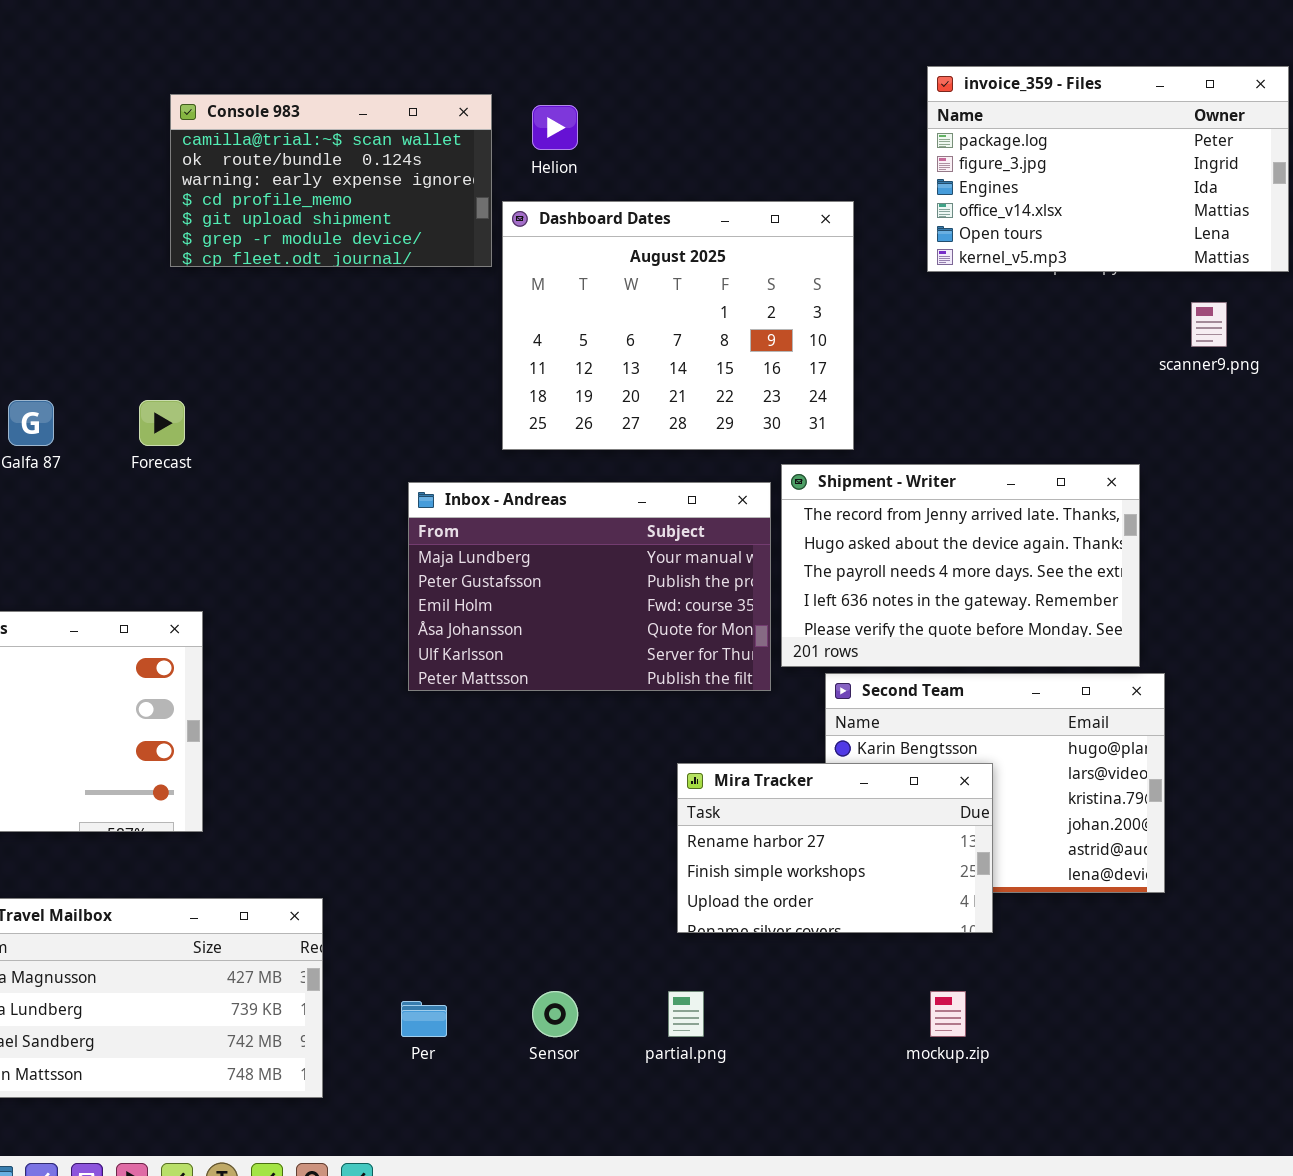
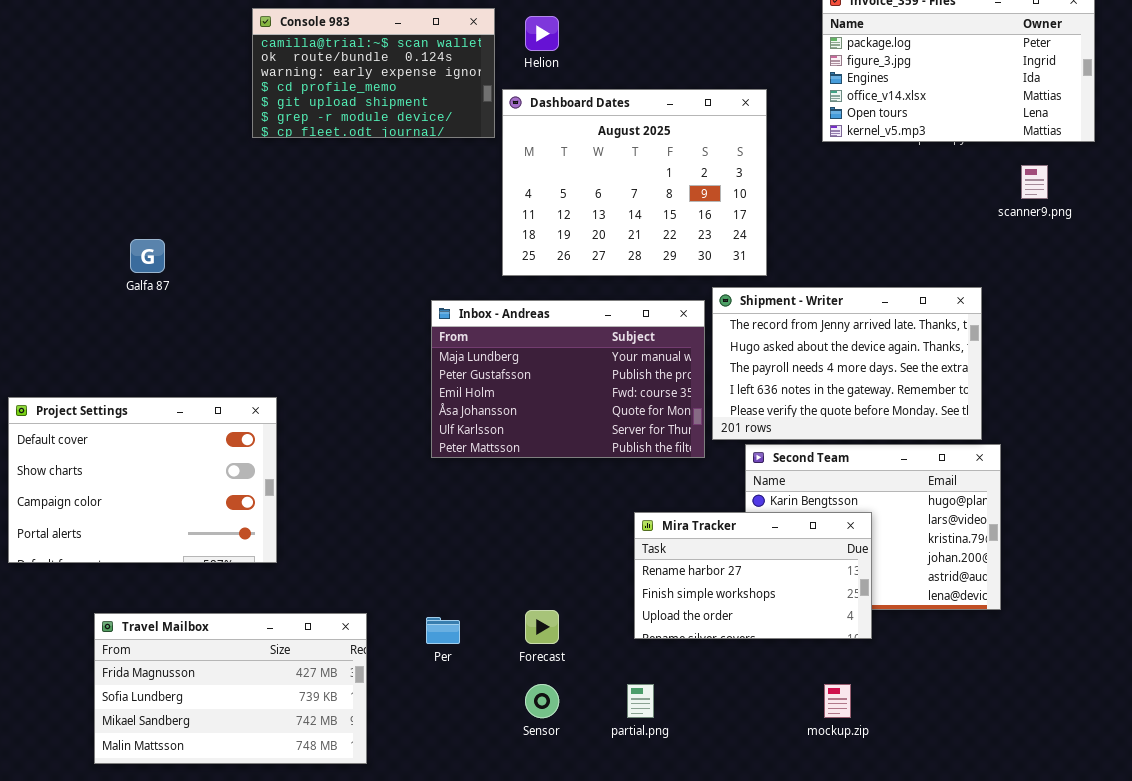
Forecast: [139,400,185,446] -> [525,610,559,644], moved
Per: [401,1001,447,1037] -> [426,617,460,644], moved

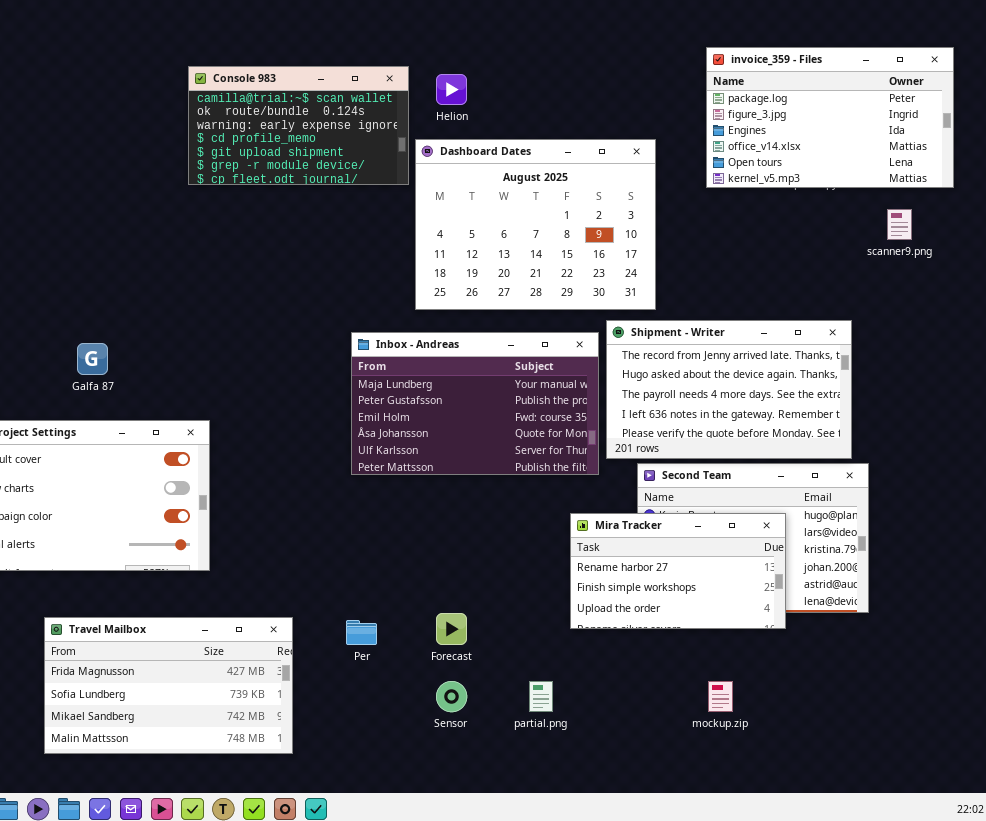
Galfa 87: [130,239,165,273] -> [77,343,108,375], moved
Mira Tracker: [634,512,872,639] -> [570,513,786,629], moved

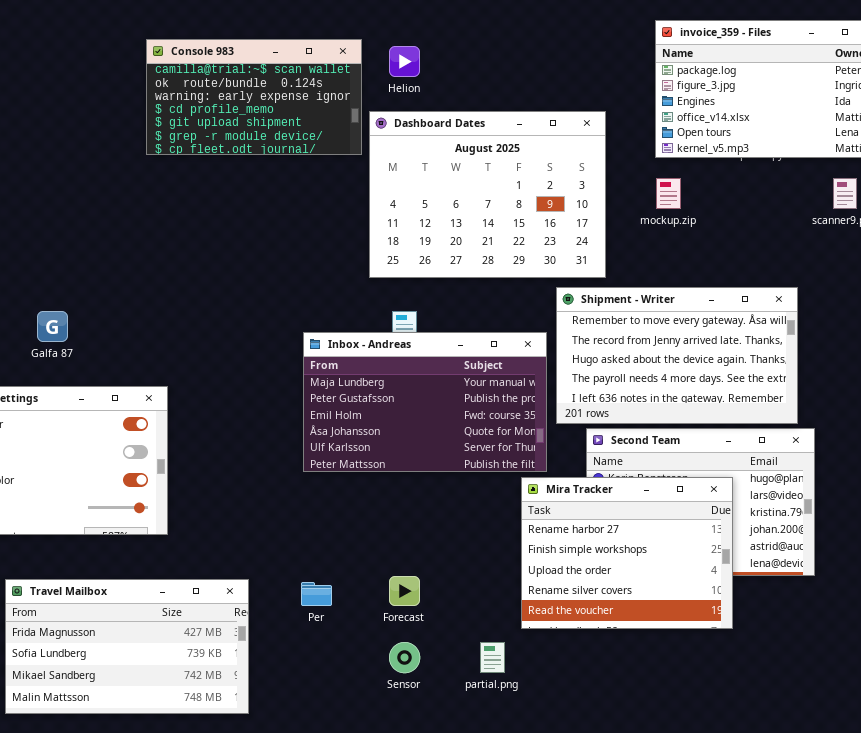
Shipment - Writer: [606,320,852,459] -> [556,287,798,424], scrolled up 1 row
Inbox - Andreas: [351,332,599,475] -> [303,332,547,472], moved
Mira Tracker: [570,513,786,629] -> [521,477,733,629], resized
mockup.zip: [708,681,733,712] -> [656,178,681,209], moved

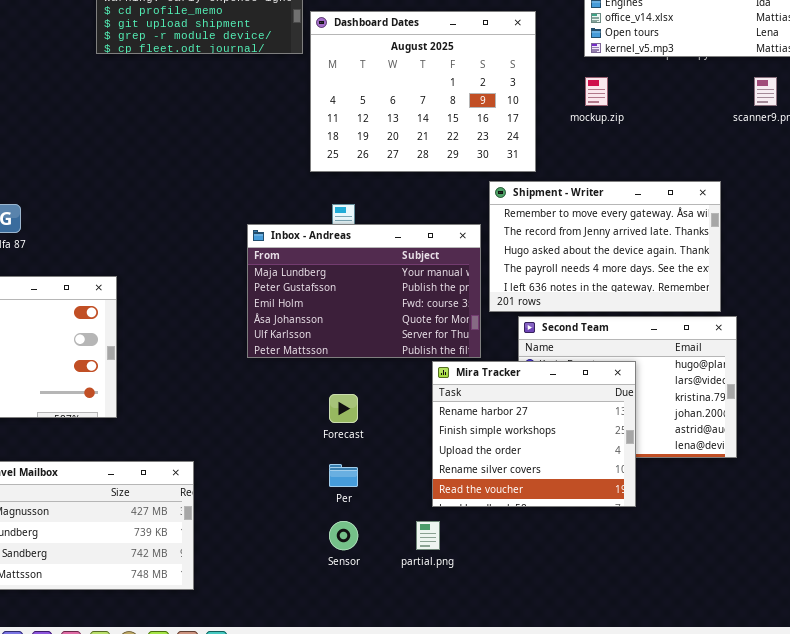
Mira Tracker: [521,477,733,629] -> [432,361,636,507], moved
Forecast: [389,576,420,606] -> [329,394,358,423], moved
Per: [301,582,332,606] -> [329,464,358,487], moved

